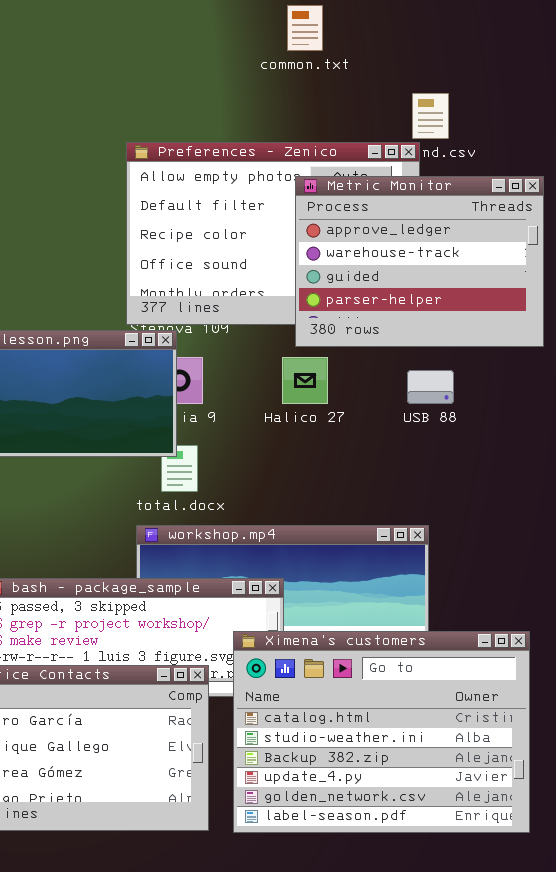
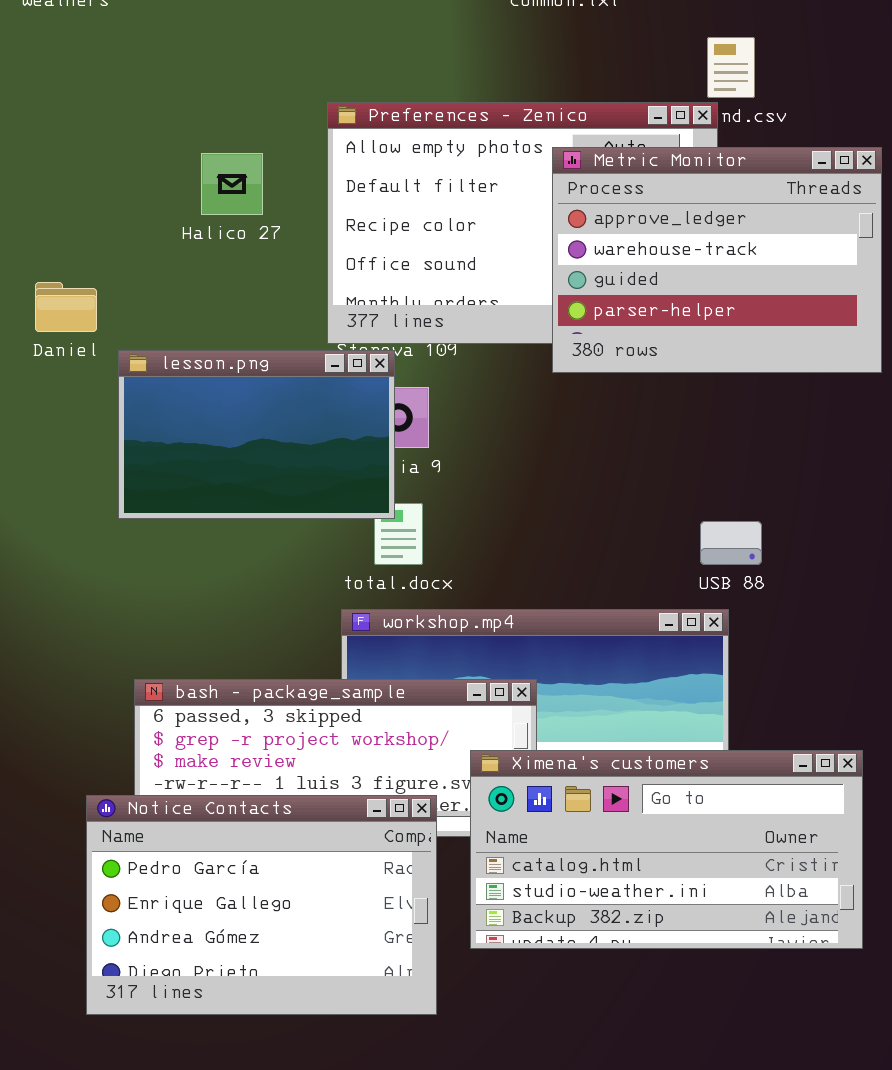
Halico 27: [282,357,328,404] -> [201,153,263,215], moved
USB 88: [407,370,454,404] -> [700,521,762,565], moved
Ximena's customers: [233,631,530,833] -> [470,750,863,949], resized

